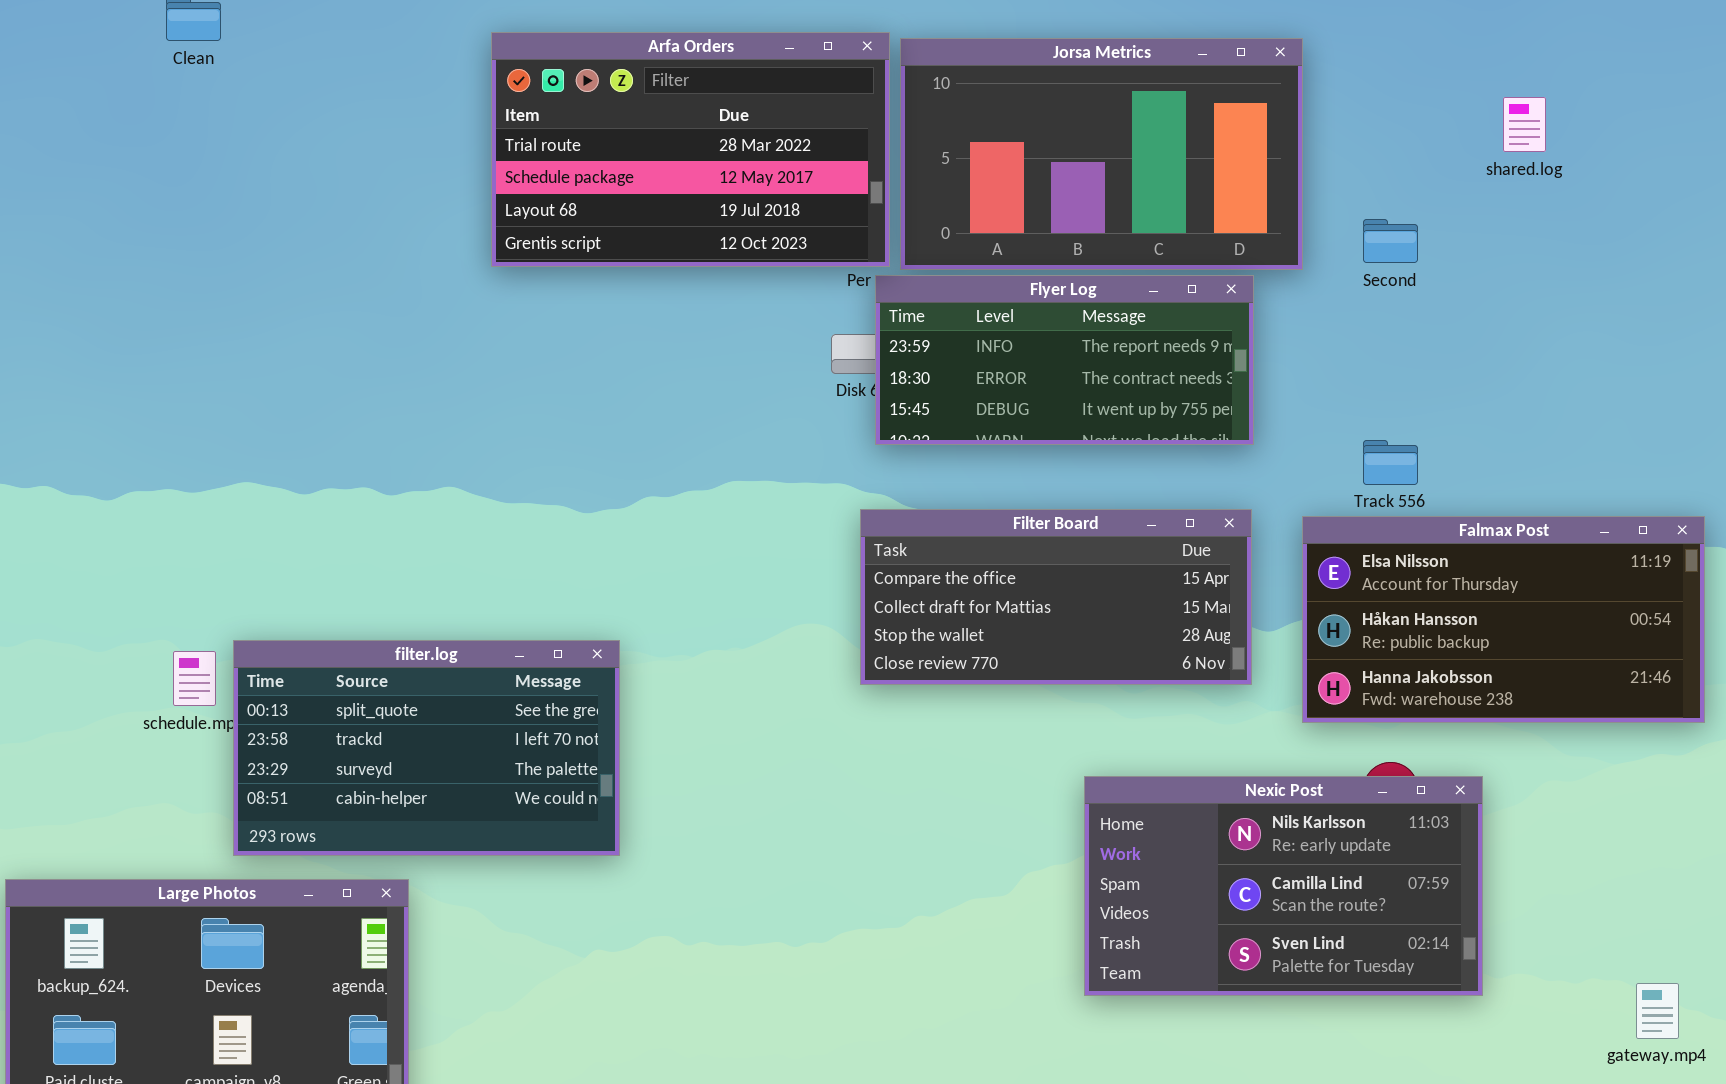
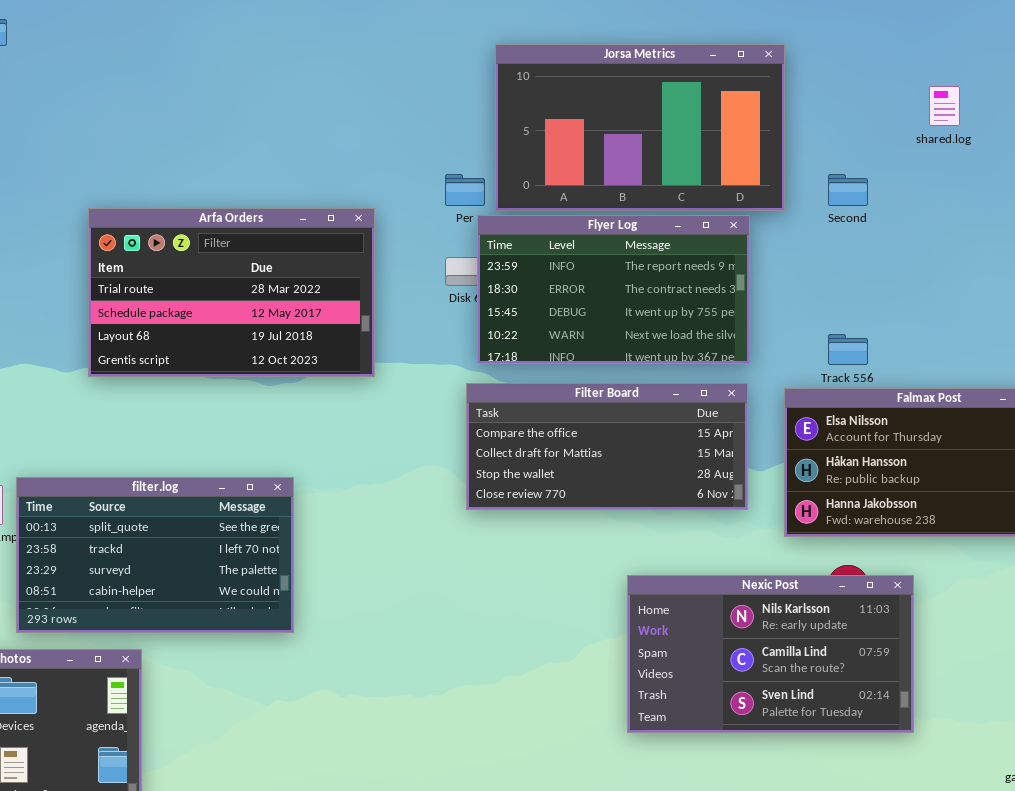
Arfa Orders: [491,32,890,267] -> [88,208,375,377], moved
Flyer Log: [875,275,1254,445] -> [477,215,750,364], resized

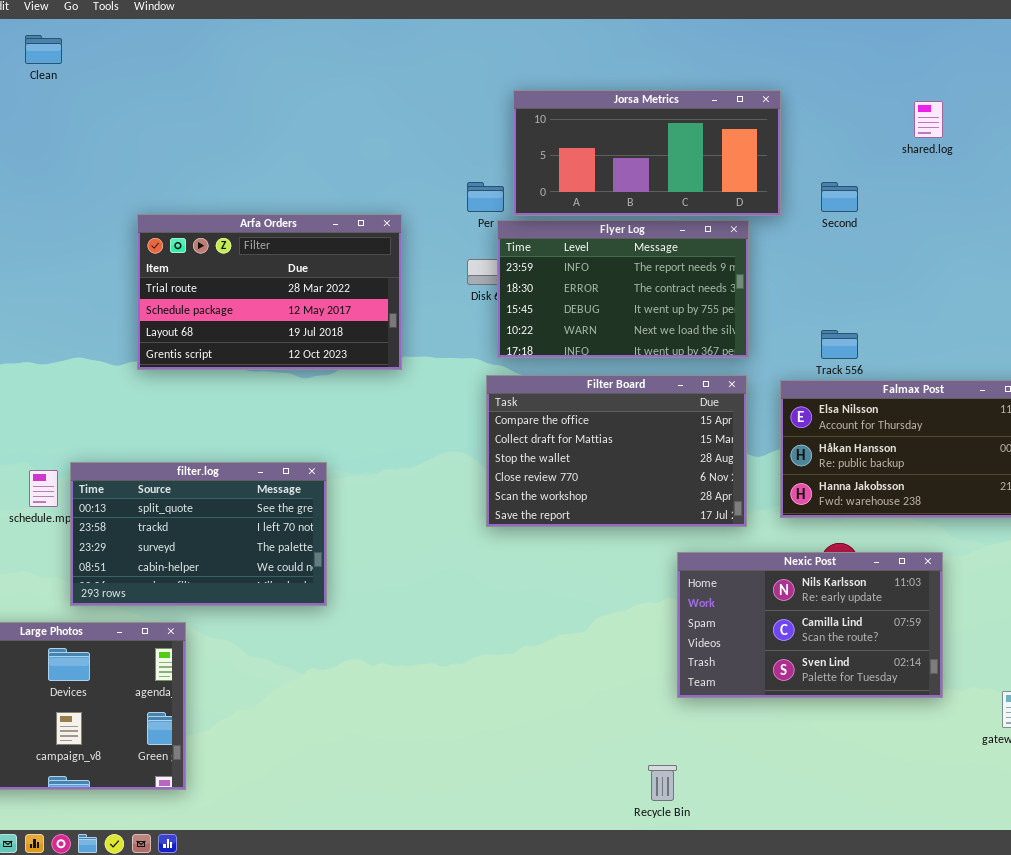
Jorsa Metrics: [495,44,785,211] -> [513,90,781,216], resized
Filter Board: [466,383,748,510] -> [486,375,747,527], resized
Nexic Post: [627,575,914,733] -> [677,552,943,698], moved

